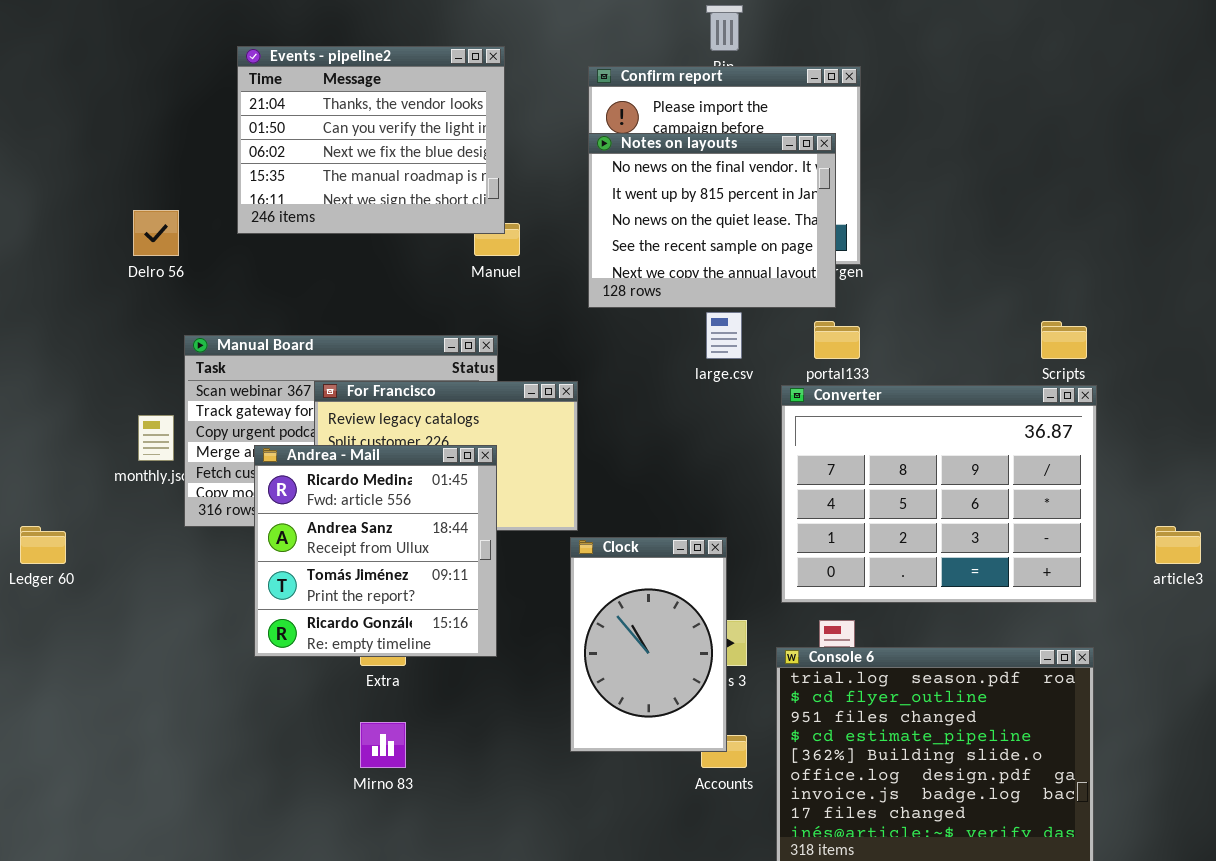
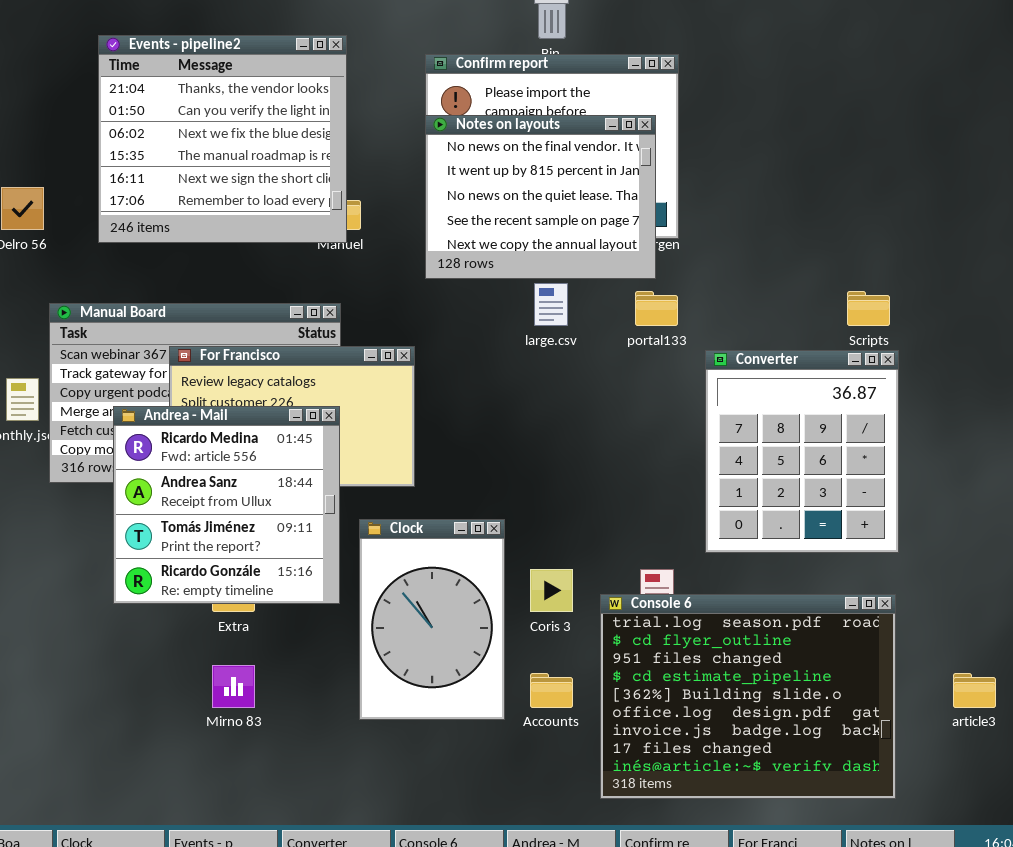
Events - pipeline2: [237,46,505,234] -> [98,35,347,243], resized
Converter: [781,385,1097,603] -> [705,350,899,553], resized
article3: [1155,526,1201,564] -> [953,673,996,708], moved
Clock: [570,537,727,752] -> [359,519,505,720], moved

